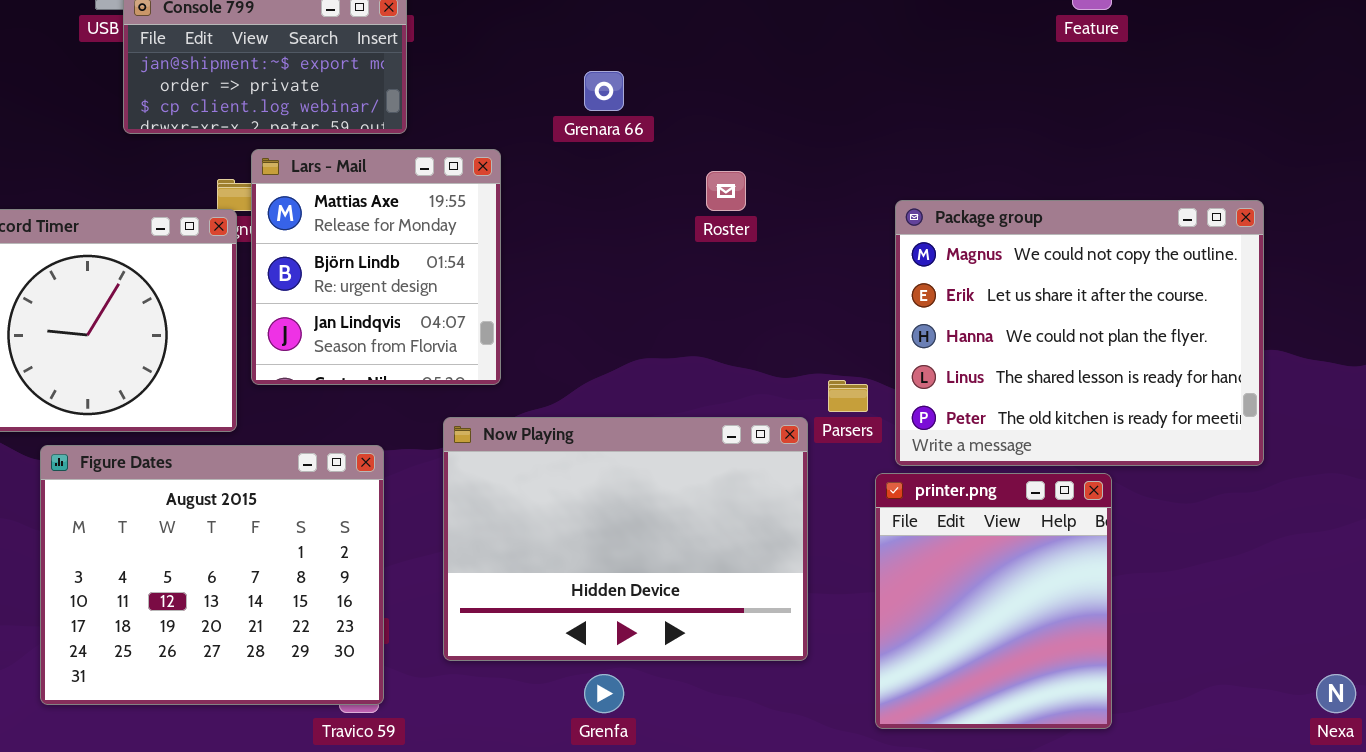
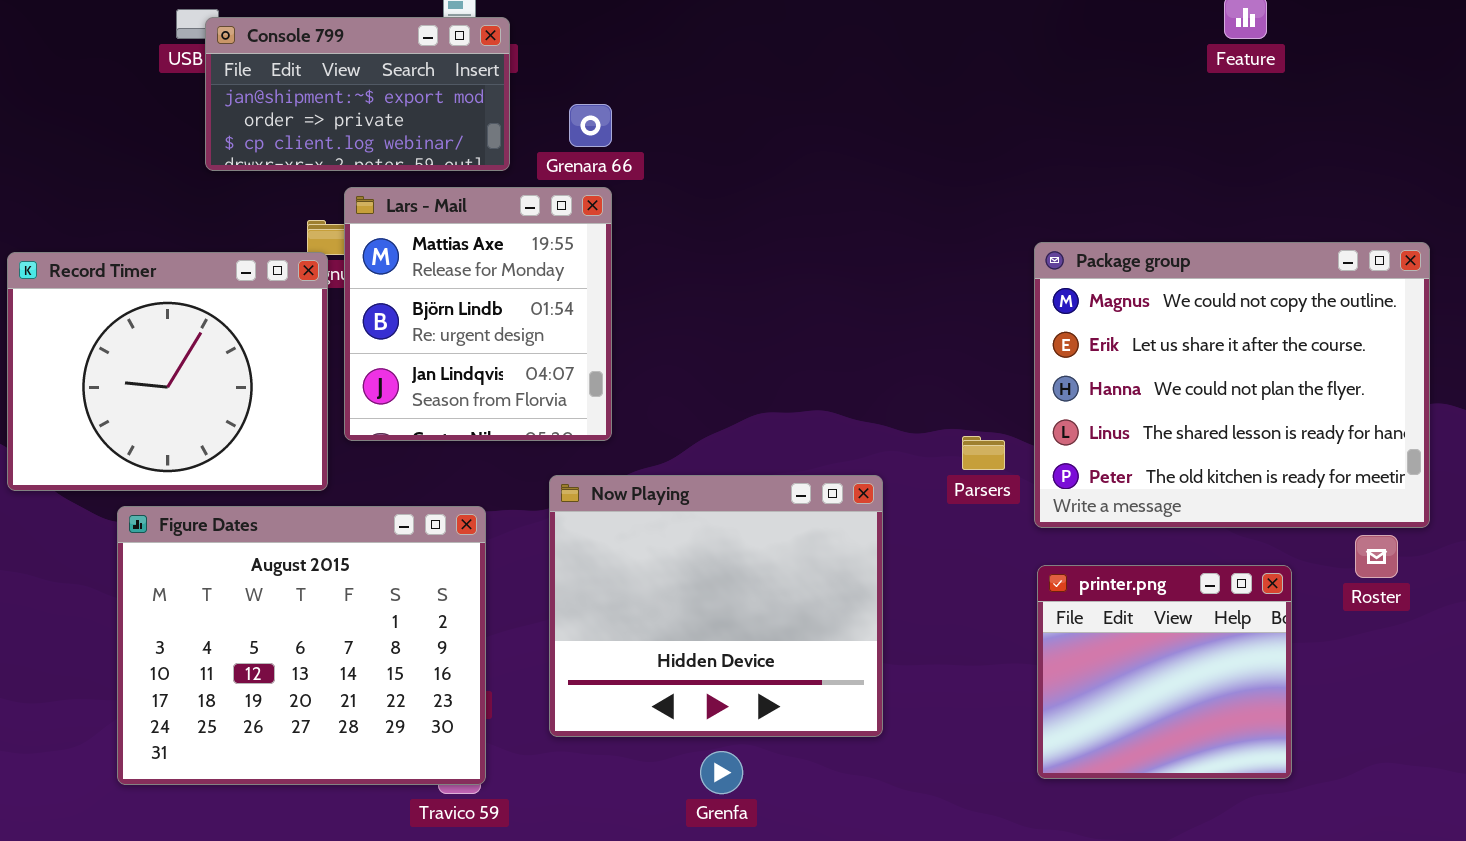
Grenara 66: [584,71,624,111] -> [569,104,612,147], moved
Roster: [706,171,746,211] -> [1355,535,1398,578], moved
Now Playing: [443,417,808,661] -> [549,475,883,737], resized
printer.png: [875,473,1112,729] -> [1037,565,1292,779], moved, resized

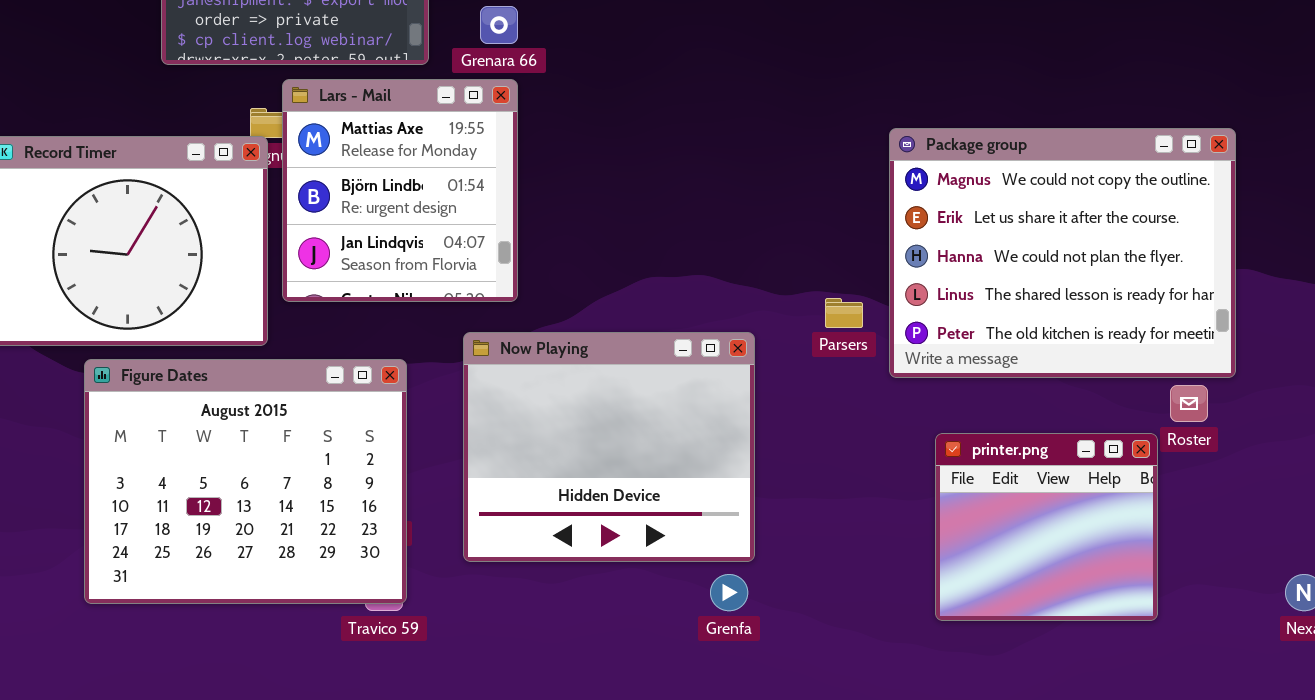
printer.png: [1037,565,1292,779] -> [935,433,1158,621], moved
Grenfa: [700,751,743,794] -> [710,574,748,611], moved

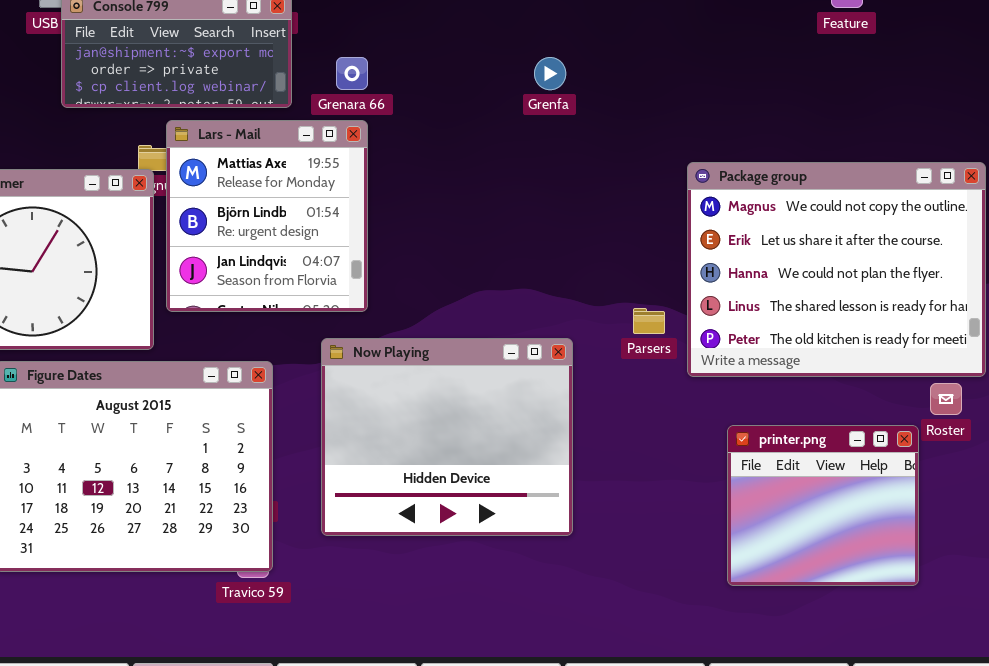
Grenfa: [710,574,748,611] -> [534,57,566,90], moved

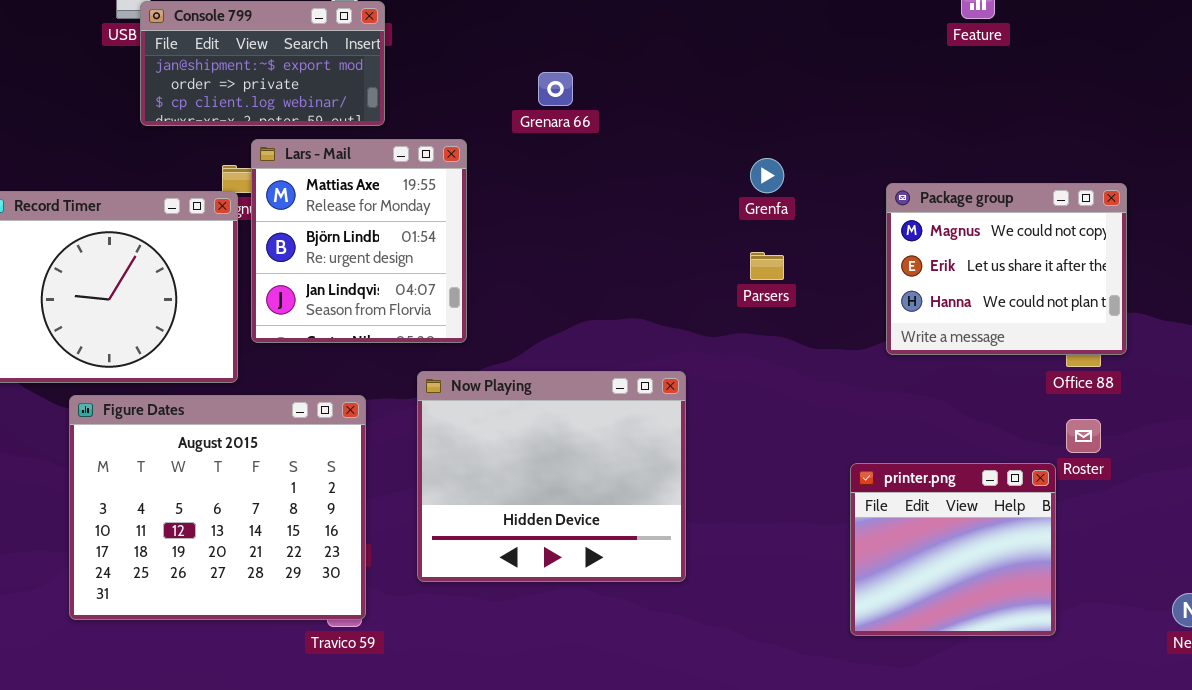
Grenara 66: [336,57,368,90] -> [538,72,573,106], moved
Grenfa: [534,57,566,90] -> [750,158,784,193], moved
Package group: [687,162,986,377] -> [886,183,1127,355], resized
Parsers: [633,308,665,334] -> [750,252,784,280], moved

